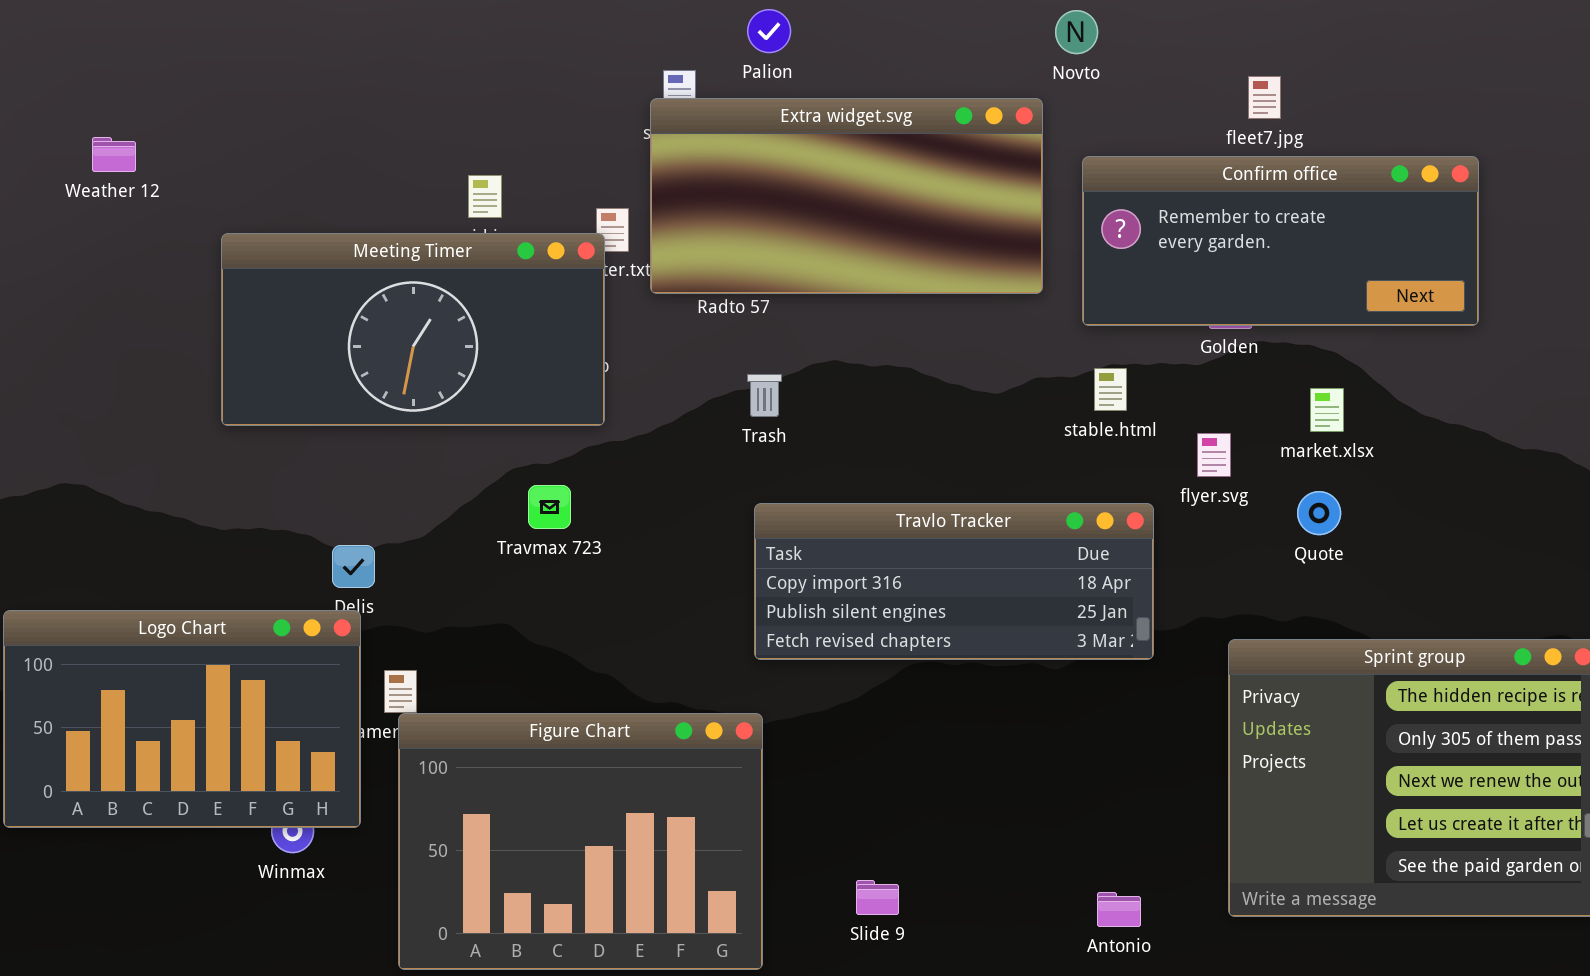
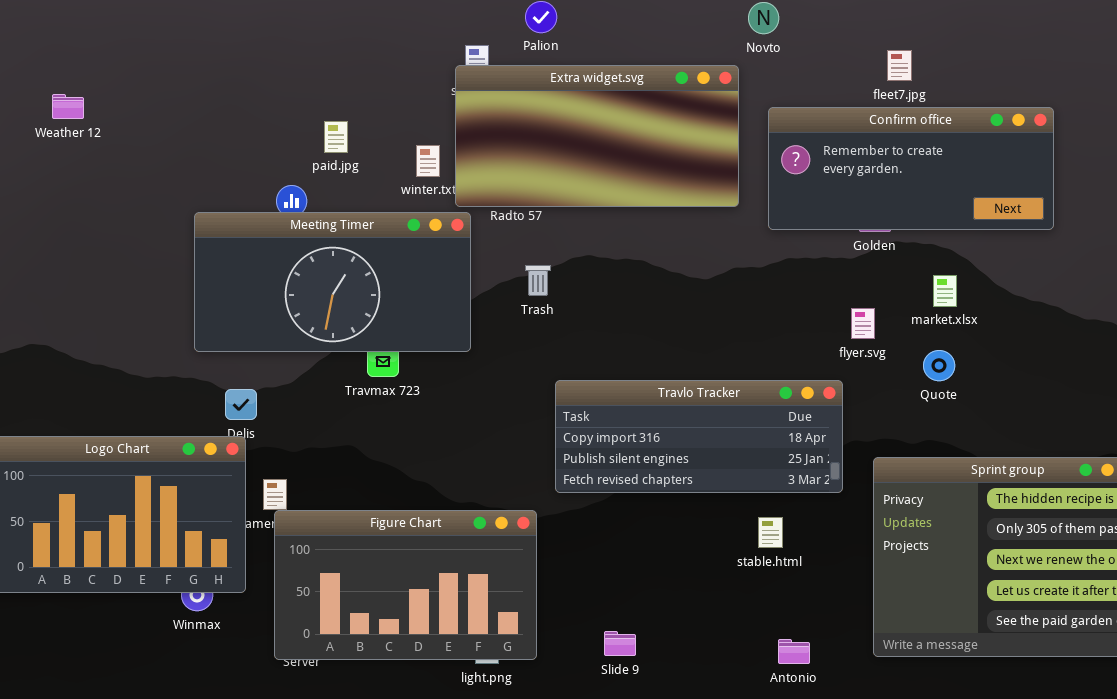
Meeting Timer: [221,233,605,426] -> [194,212,471,352], moved
stable.html: [1094,368,1127,411] -> [758,517,783,548], moved
Travlo Tracker: [754,503,1154,660] -> [555,380,843,493], moved
Figure Chart: [398,713,763,970] -> [274,510,537,660], resized

